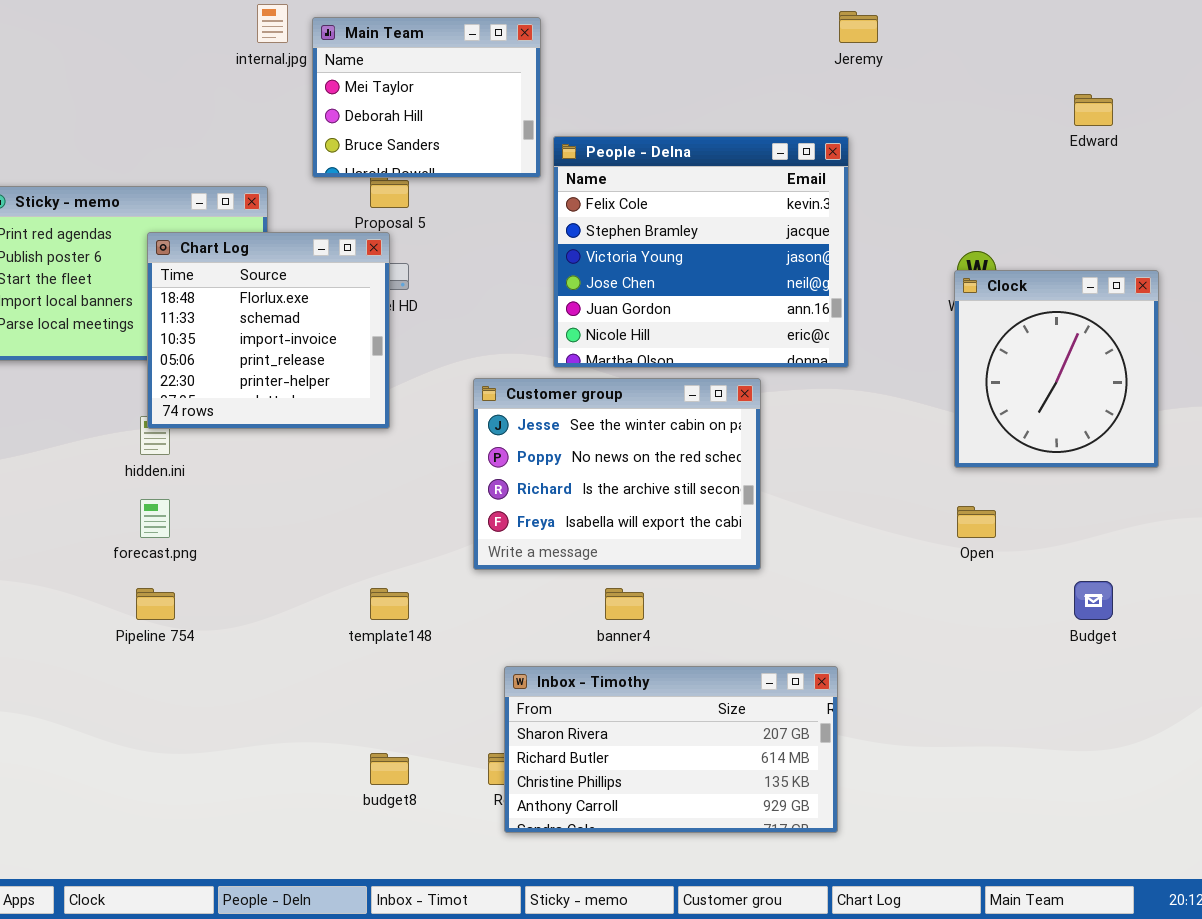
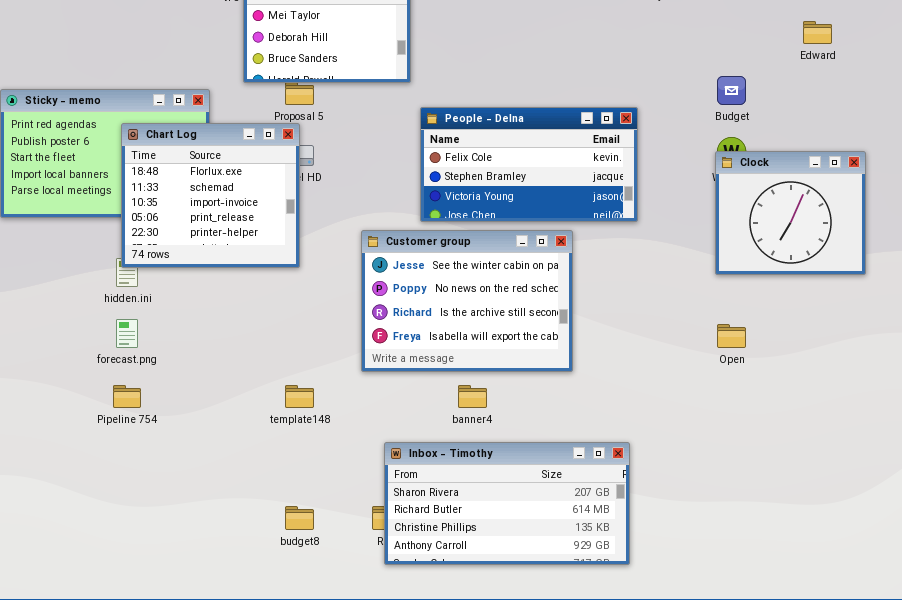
People - Delna: [553,136,849,368] -> [420,107,638,222], resized
Clock: [954,270,1159,468] -> [715,151,866,275], resized
Budget: [1074,581,1113,620] -> [717,76,746,105], moved

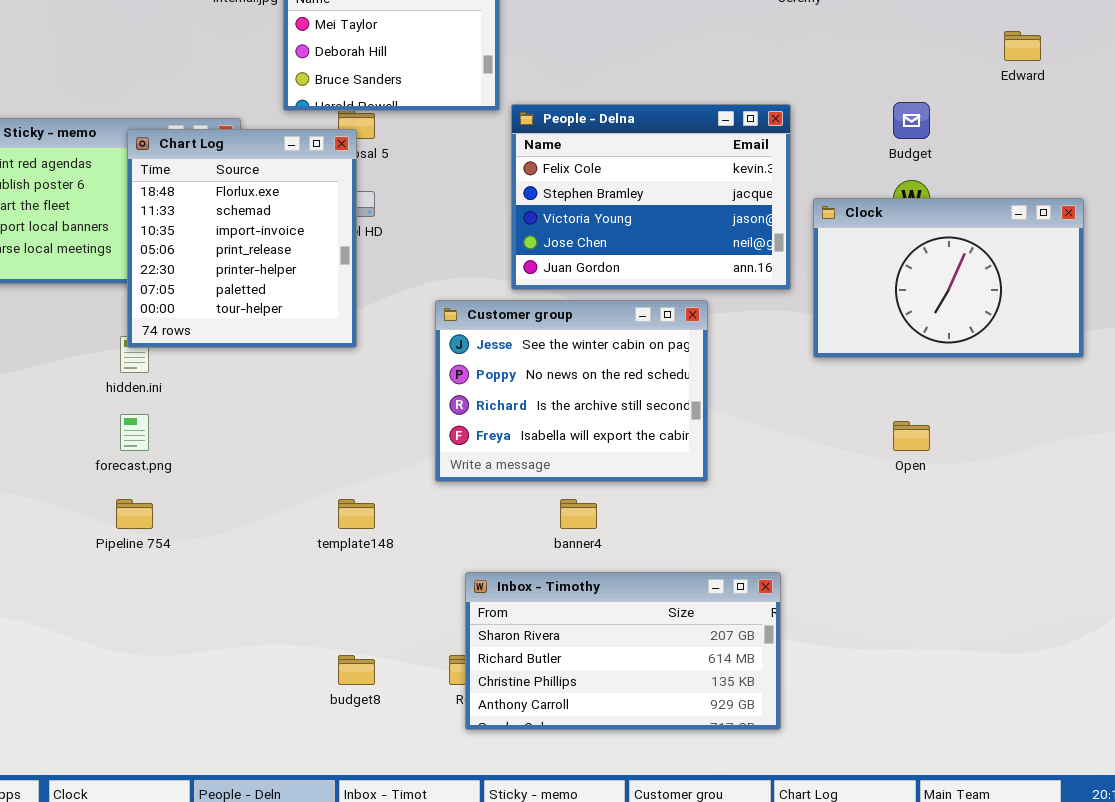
People - Delna: [420,107,638,222] -> [511,104,791,290], resized
Chart Log: [121,123,300,268] -> [127,129,357,348], resized
Clock: [715,151,866,275] -> [813,198,1084,358], resized

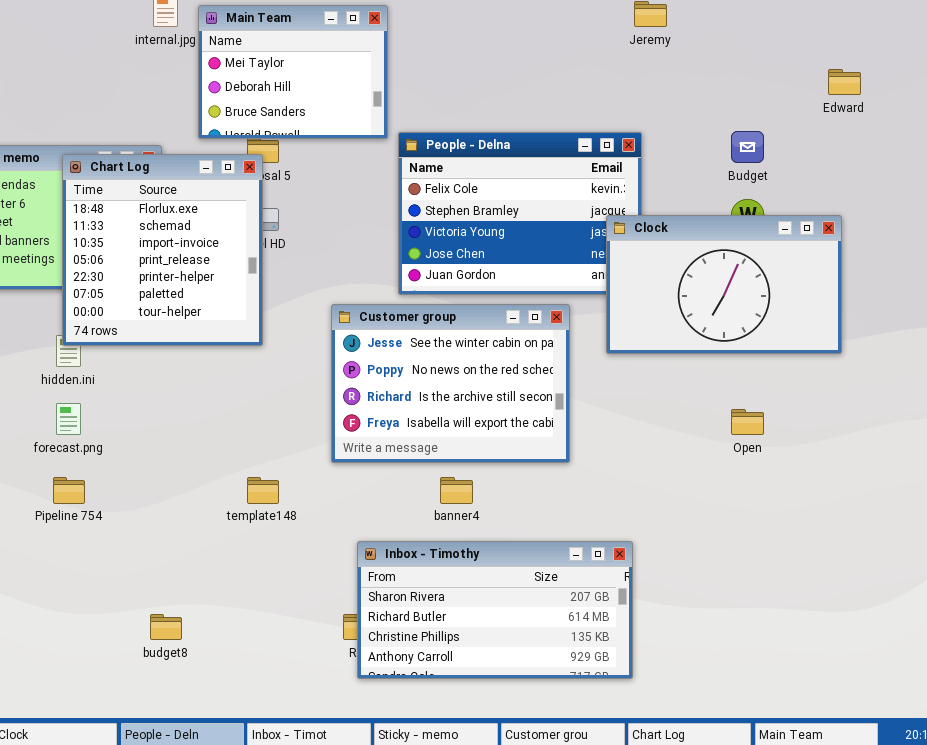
Clock: [813,198,1084,358] -> [606,215,842,354], moved
budget8: [338,655,375,685] -> [150,614,182,640], moved

